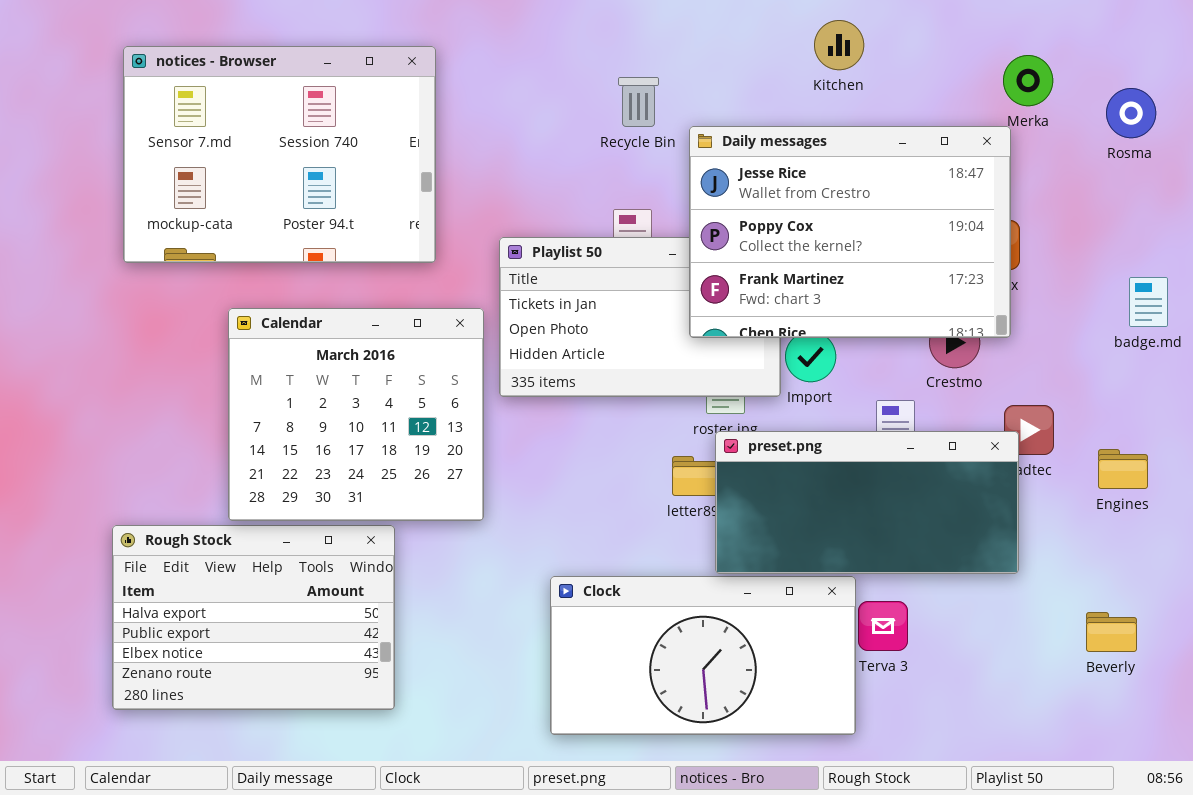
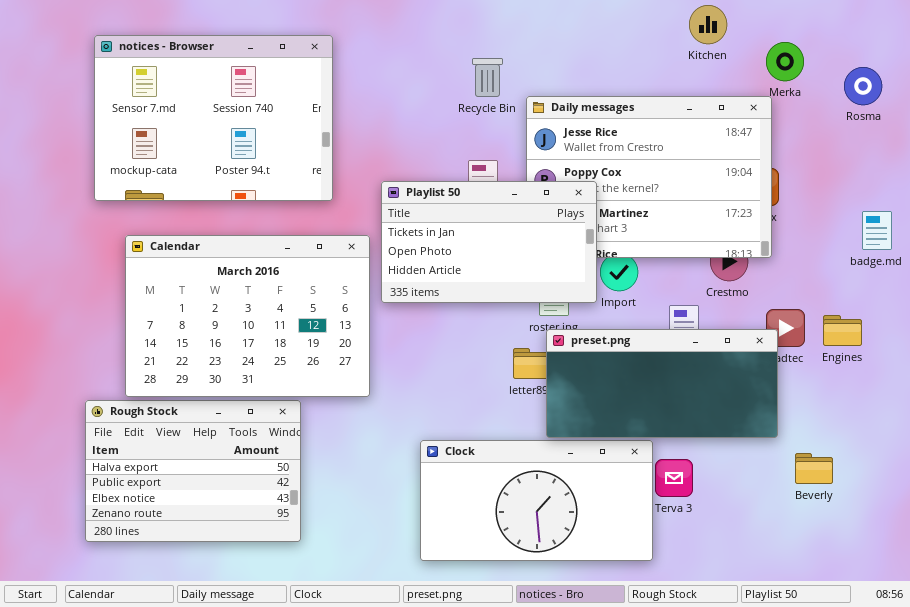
Kitchen: [814,20,864,70] -> [689,5,727,44], moved
Playlist 50: [499,237,781,397] -> [381,181,597,303], raised
Calendar: [228,308,484,521] -> [125,235,370,397], resized
Engines: [1098,449,1148,489] -> [823,315,862,346], moved
Beverly: [1086,612,1137,652] -> [795,453,833,484], moved

